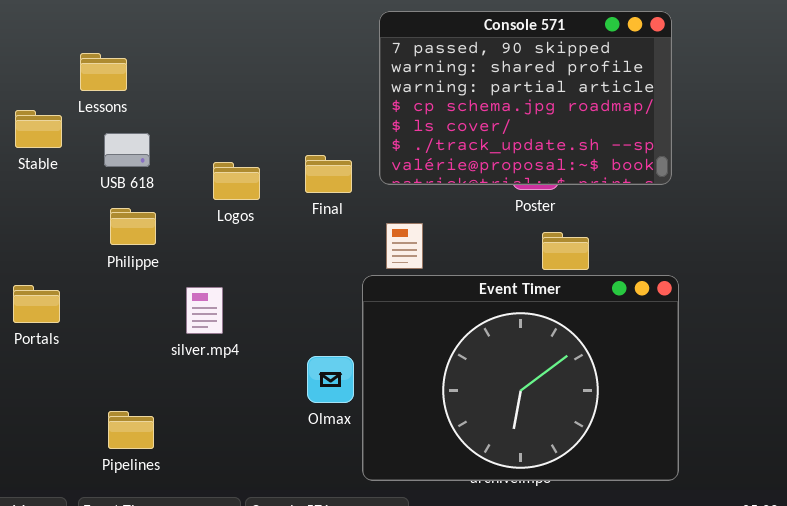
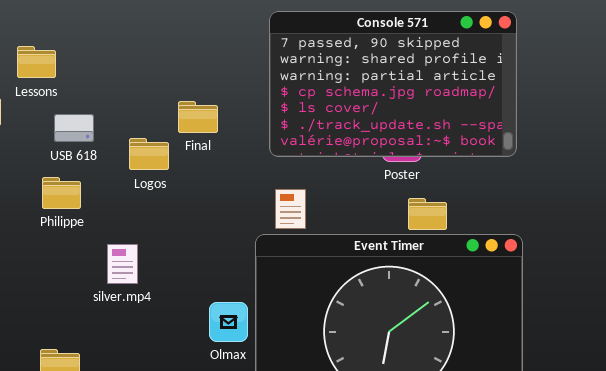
USB 618: [104,133,150,167] -> [54,114,94,142], moved
Final: [305,155,352,193] -> [178,101,218,133], moved

